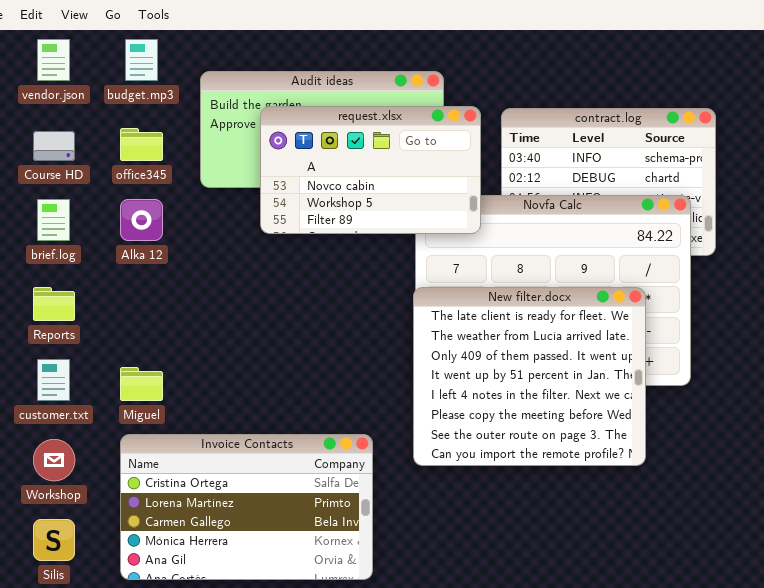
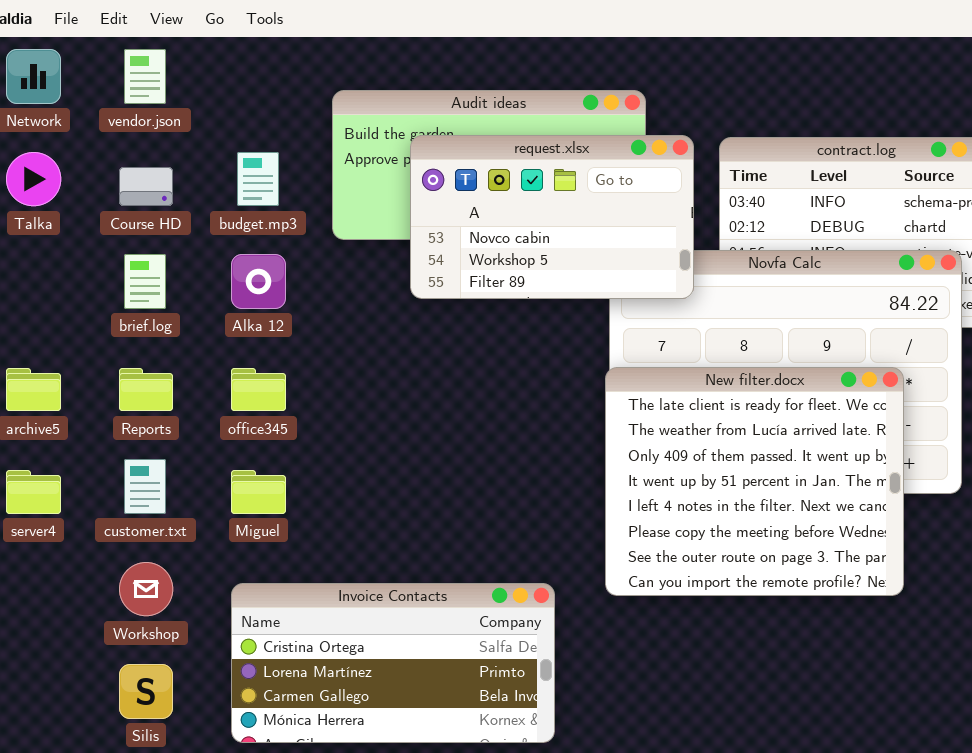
budget.mp3: [125,39,158,81] -> [237,152,279,206], moved
office345: [120,128,163,161] -> [231,368,286,411], moved
Invoice Contacts: [120,434,373,580] -> [231,583,555,743], resized

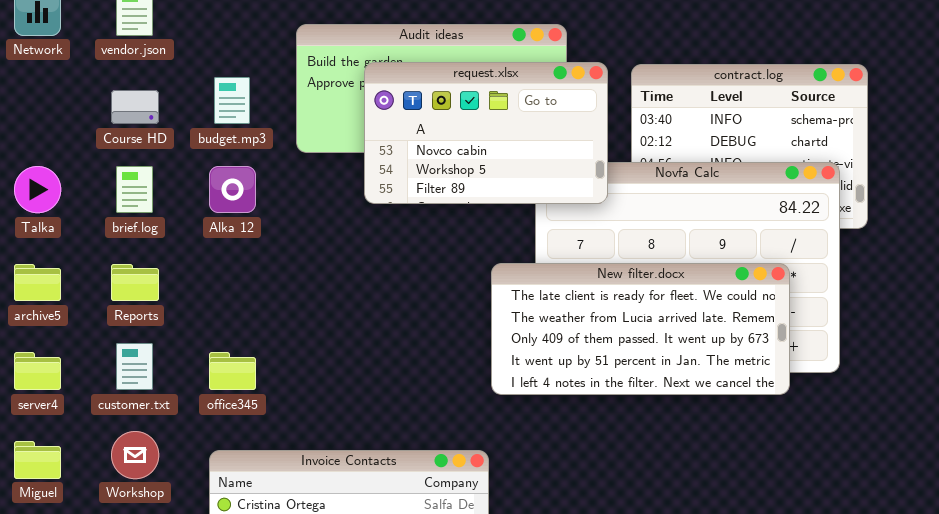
Talka: [6,152,61,206] -> [14,166,61,213], moved
New filter.docx: [605,367,904,596] -> [491,263,790,395], resized
office345: [231,368,286,411] -> [209,352,256,390], moved
Miguel: [231,470,286,514] -> [14,441,61,479], moved

